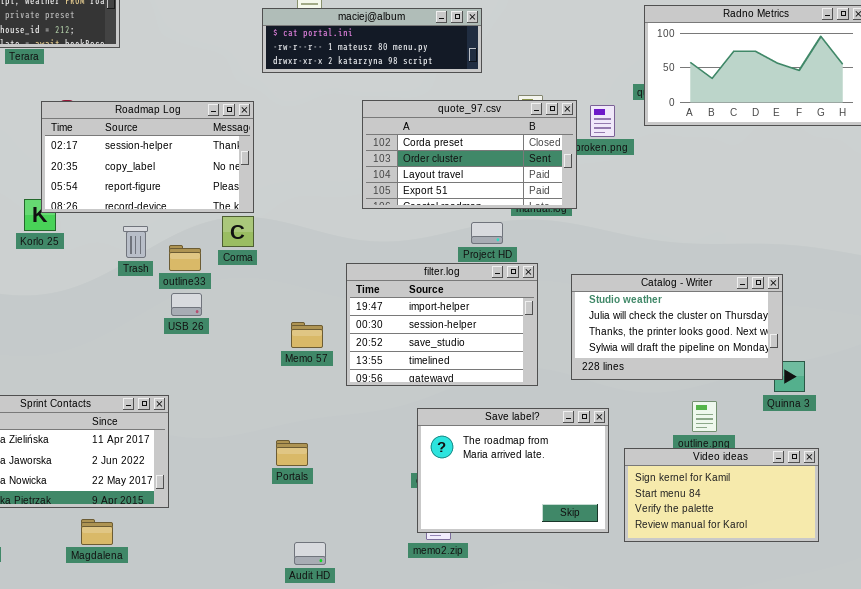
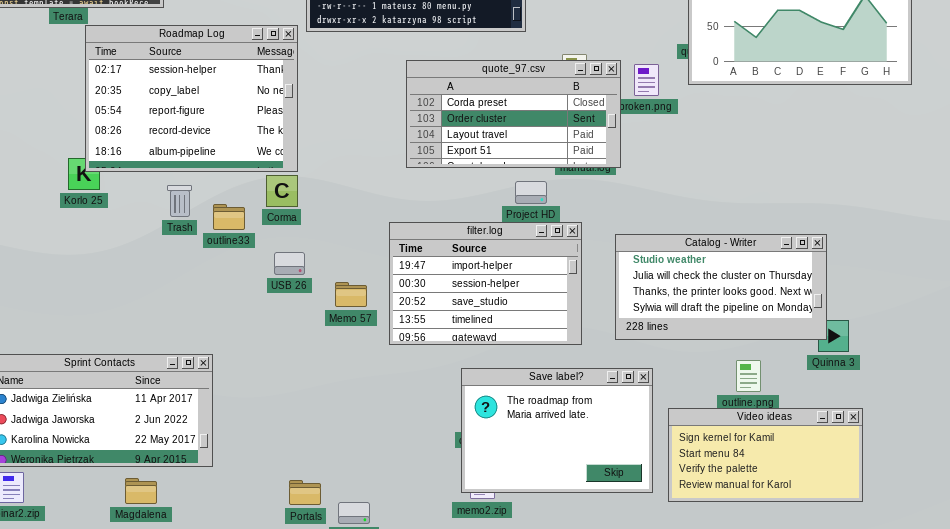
Roadmap Log: [41,101,254,213] -> [85,25,298,172], resized
USB 26: [171,293,202,316] -> [274,252,305,275], moved
Portals: [276,440,308,466] -> [289,480,321,505], moved

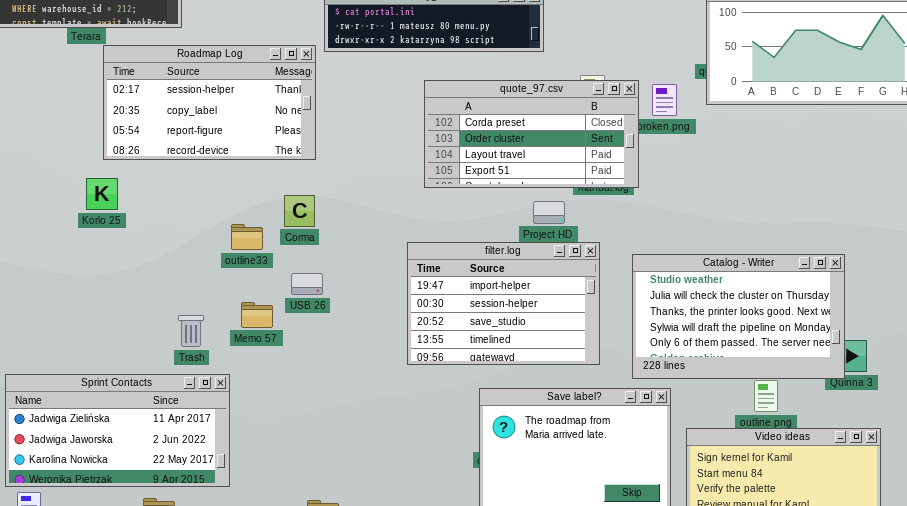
Roadmap Log: [85,25,298,172] -> [103,45,316,160], resized
Trash: [167,185,192,217] -> [178,315,204,347], moved
Catalog - Writer: [615,234,827,340] -> [632,254,845,379], resized
Memo 57: [335,282,367,307] -> [241,302,273,328], moved

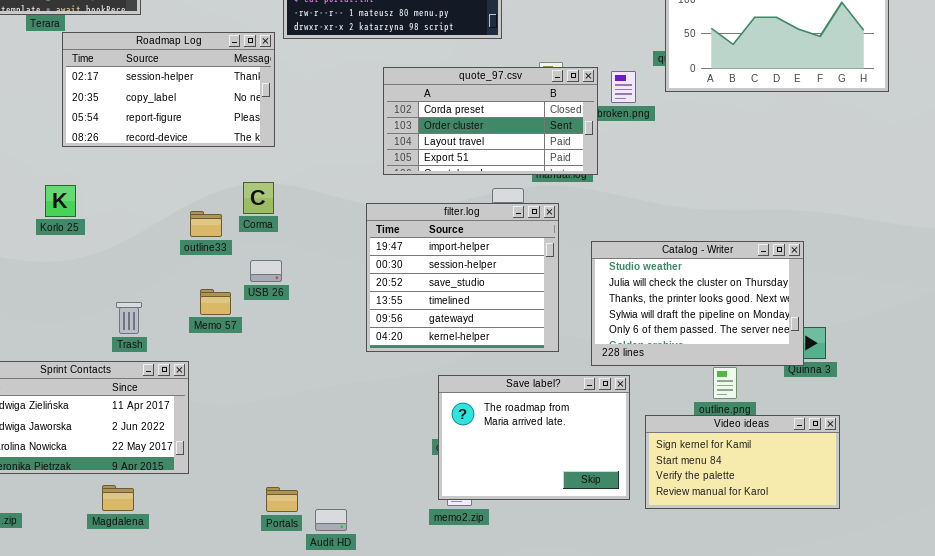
Korlo 25: [86,178,118,210] -> [45,185,76,217], moved
filter.log: [407,242,600,365] -> [366,203,559,352], resized
Trash: [178,315,204,347] -> [116,302,142,334], moved

